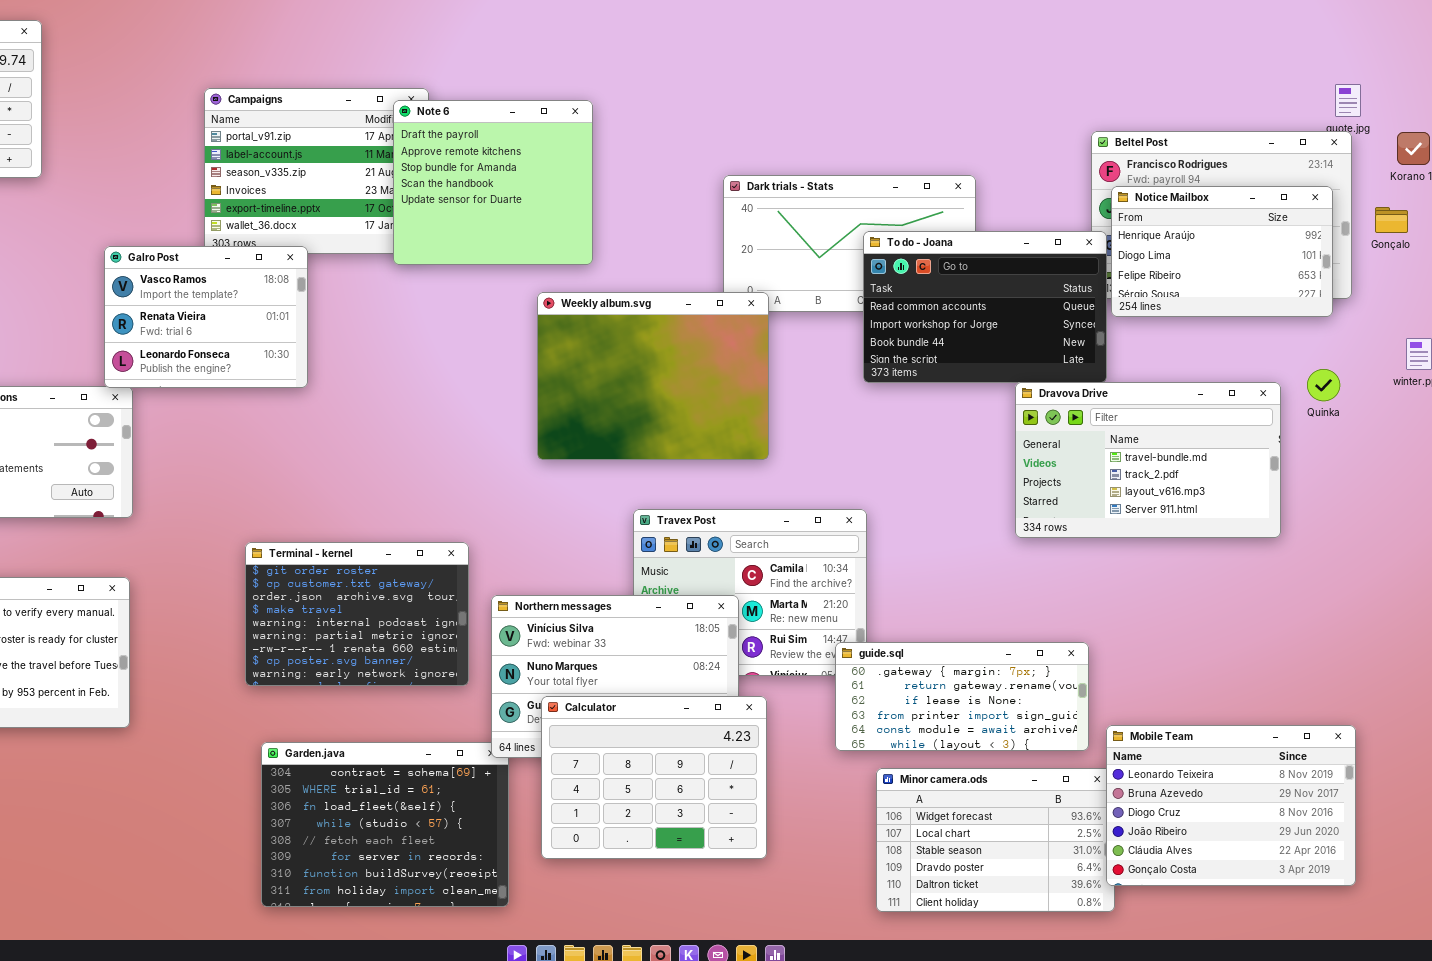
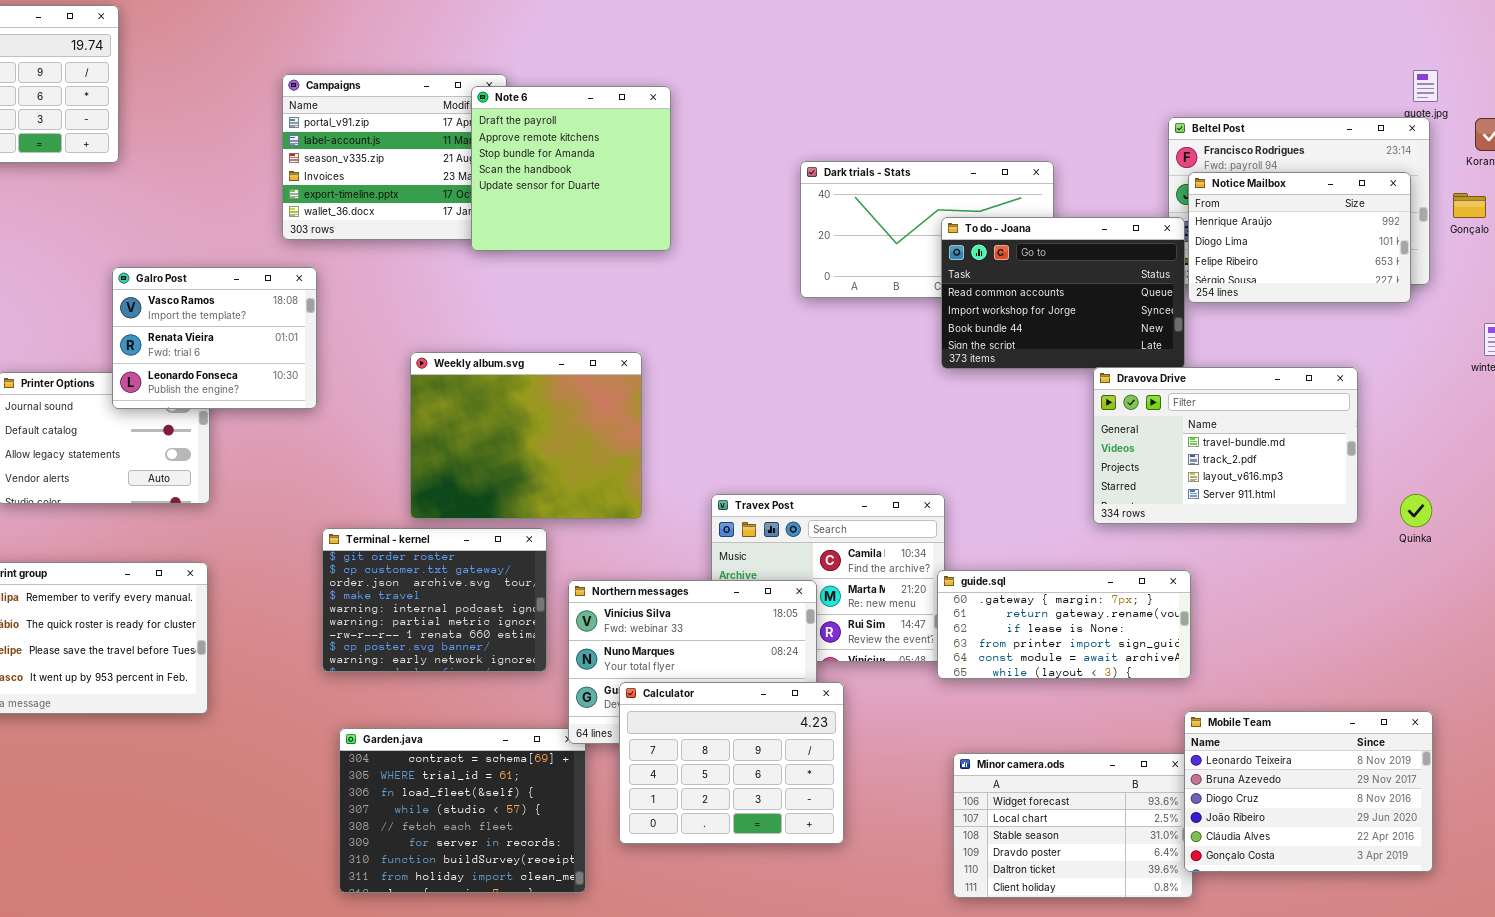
Galro Post: [104,246,308,388] -> [112,267,317,409], moved
Weekly album.svg: [537,292,769,460] -> [410,352,642,519], moved
Quinka: [1307,369,1340,401] -> [1400,494,1432,527], moved
guide.sql: [835,642,1089,751] -> [937,570,1191,679], moved

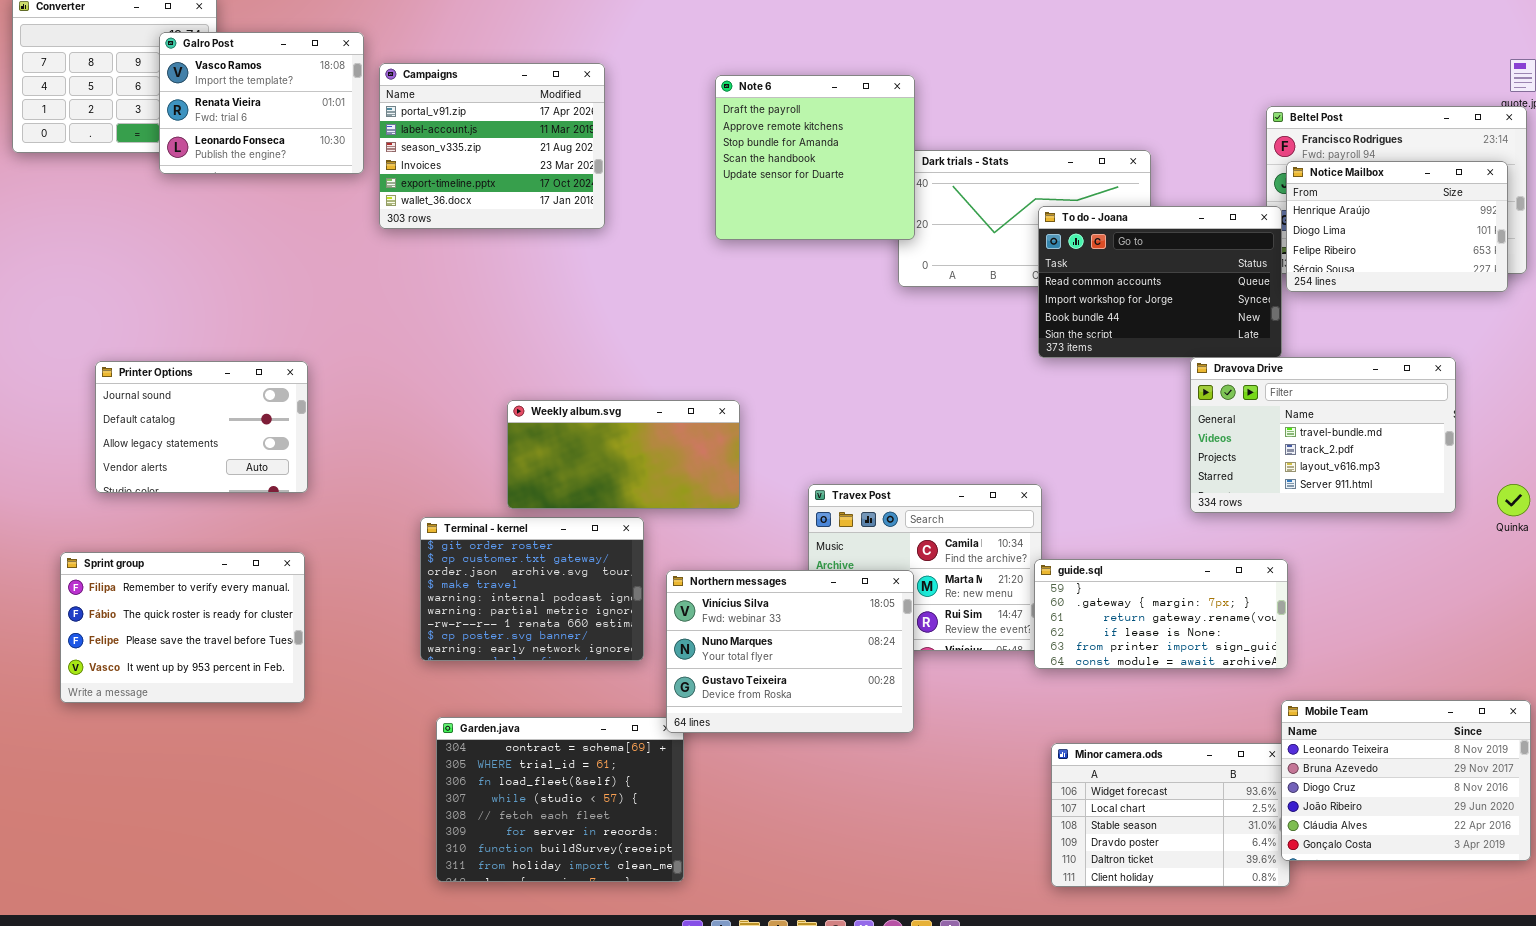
Note 6: [471,86,671,251] -> [715,75,915,240], moved
Galro Post: [112,267,317,409] -> [159,32,364,174], moved
Weekly album.svg: [410,352,642,519] -> [507,400,740,509], resized
guide.sql: [937,570,1191,679] -> [1034,559,1288,669], scrolled up 1 row
Calculator: [619,682,844,844] -> none, closed

